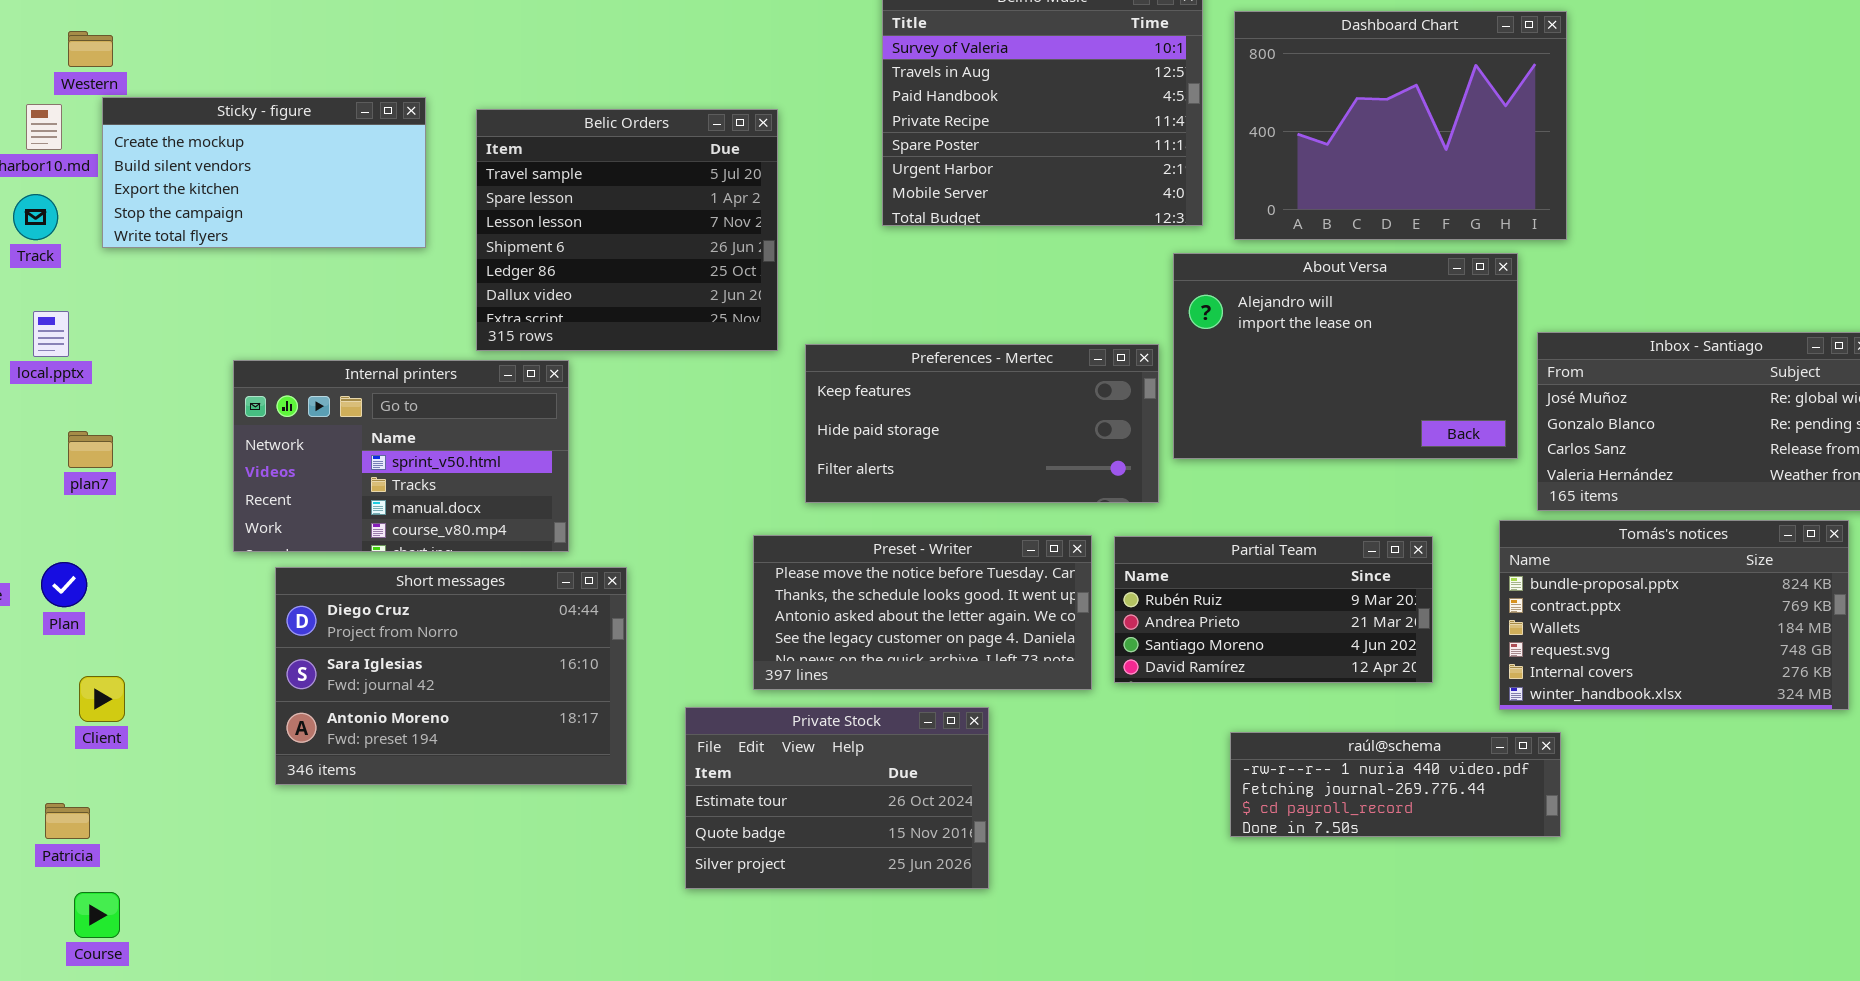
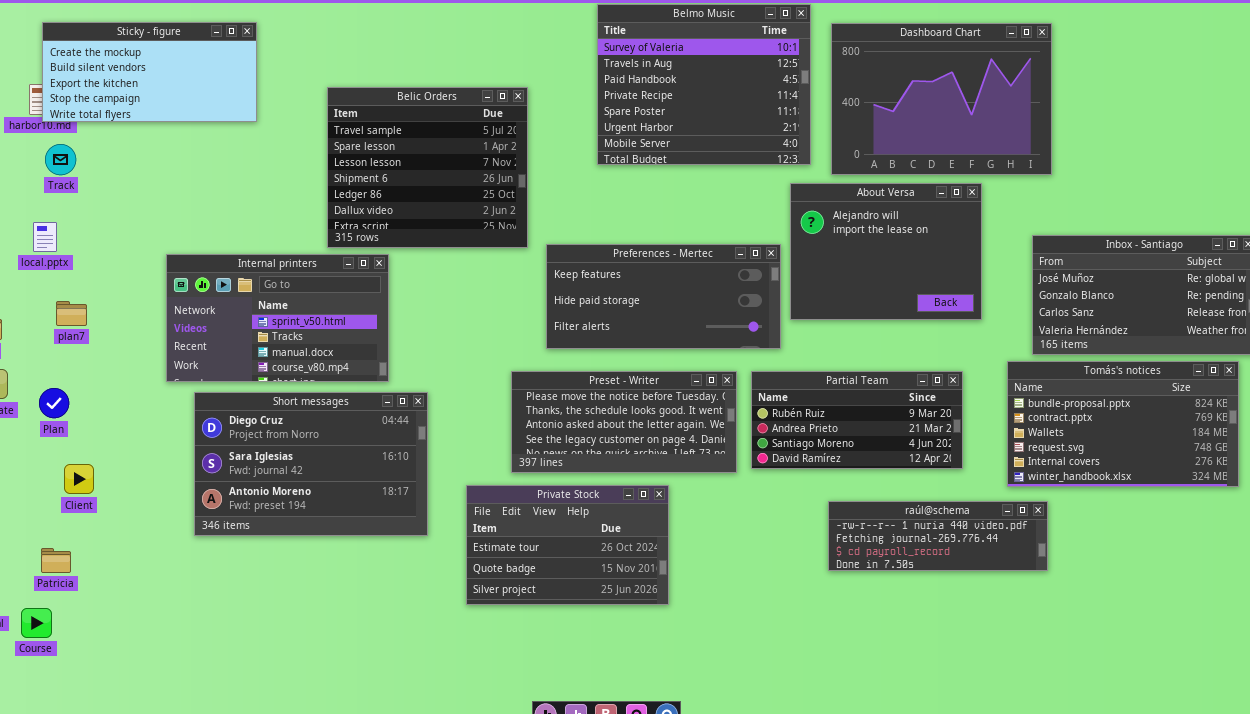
Sticky - figure: [102,97,426,248] -> [42,22,257,122], moved
Track: [13,194,58,240] -> [45,144,76,175], moved
About Versa: [1173,253,1518,459] -> [790,183,982,320], resized
Course: [74,892,120,938] -> [21,608,52,638], moved

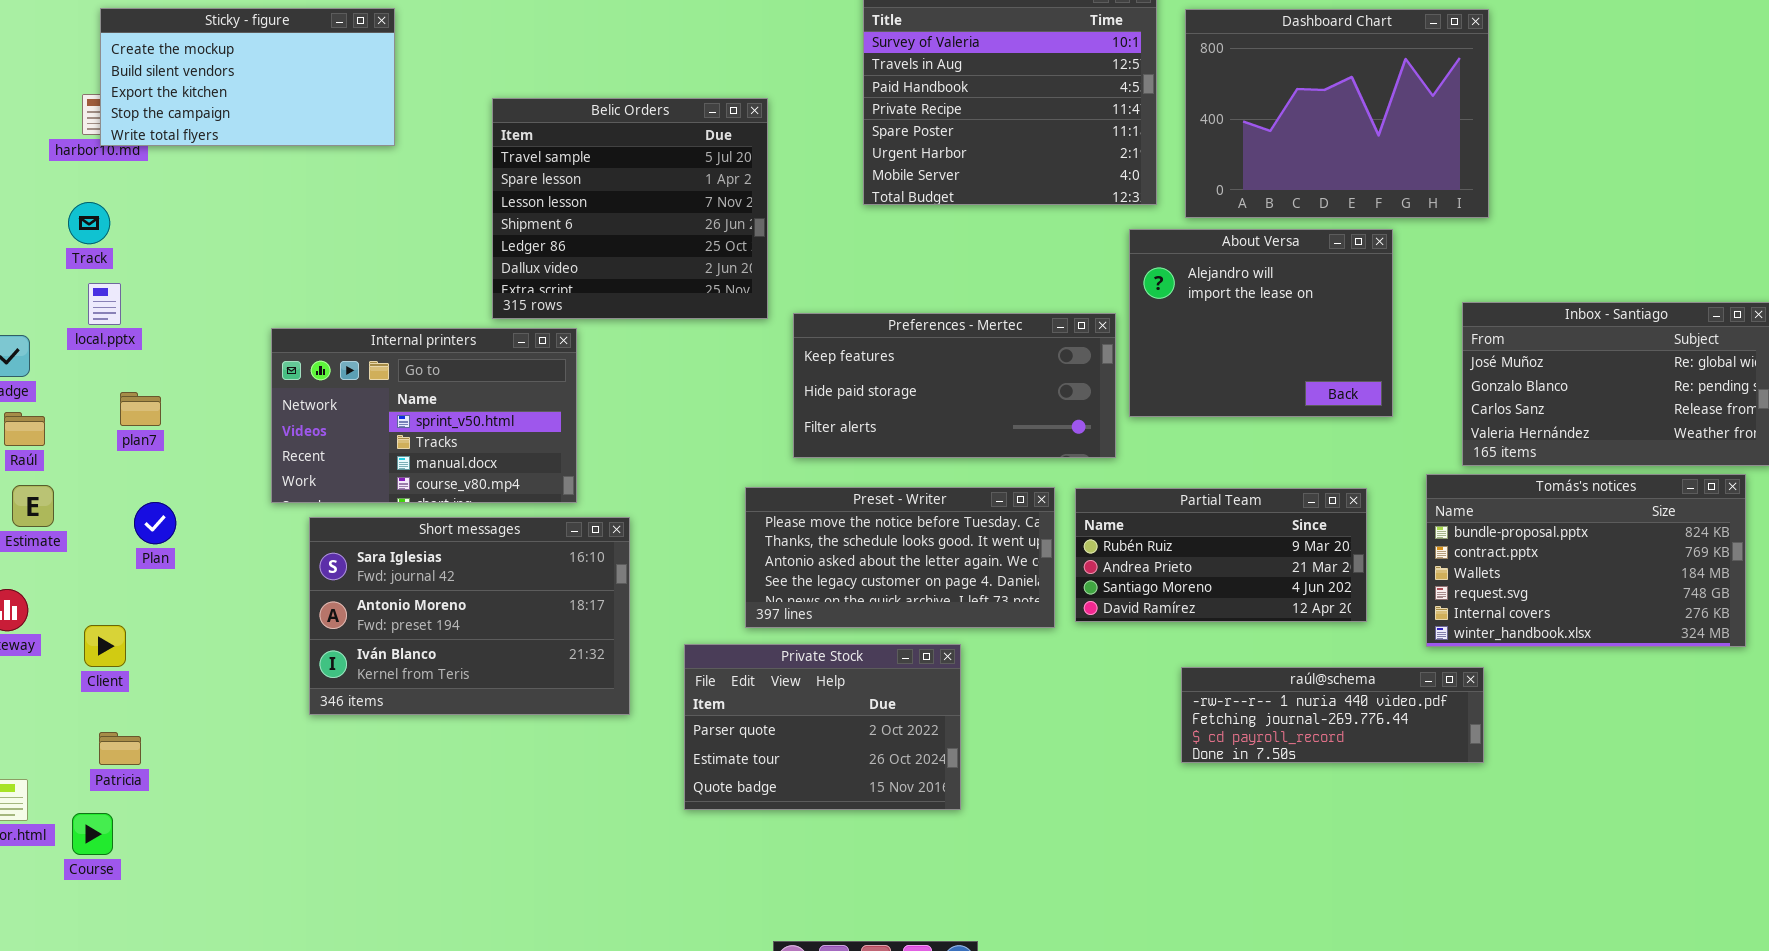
Track: [45,144,76,175] -> [68,202,110,244], moved
Plan: [39,388,69,418] -> [134,502,176,544], moved
Short messages: [194,392,428,536] -> [309,517,630,715], scrolled down 1 row
Client: [64,464,94,494] -> [84,625,126,667], moved
Private Stock: [466,485,669,605] -> [684,644,961,810], scrolled up 1 row

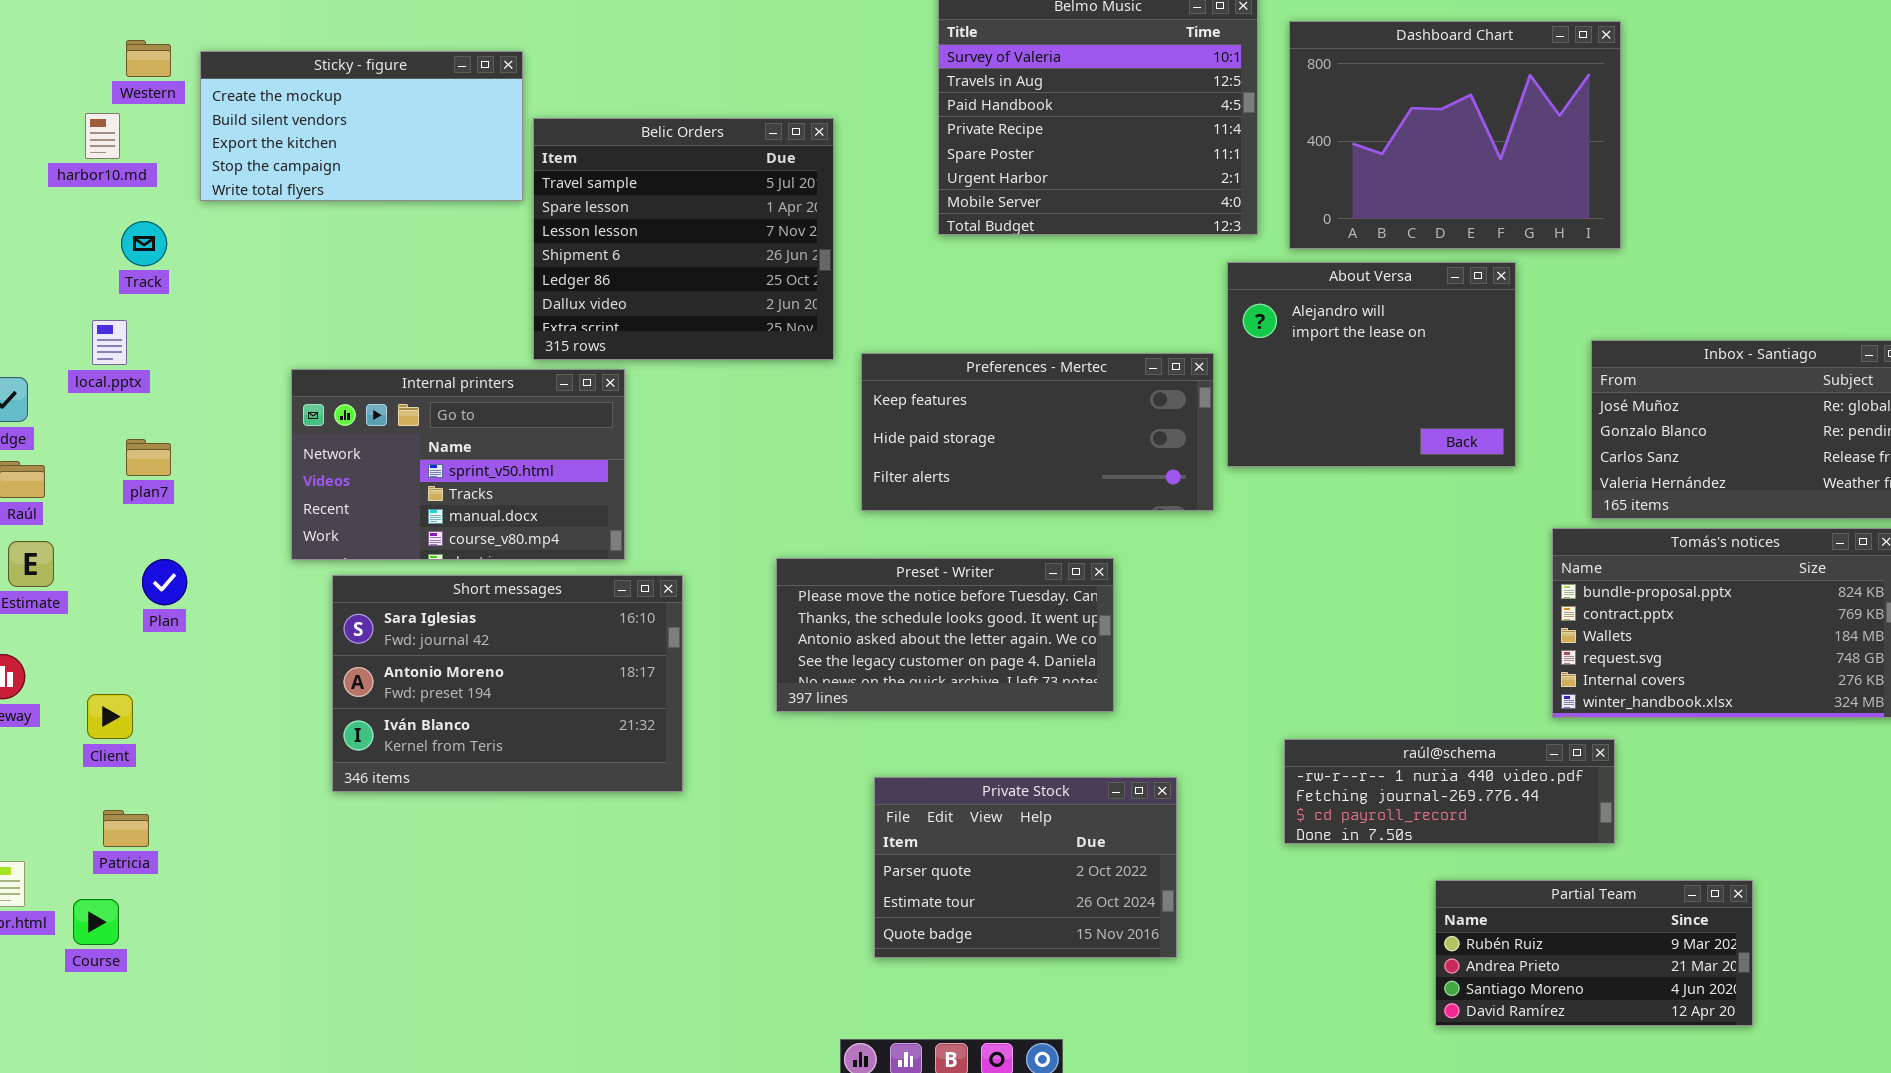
Sticky - figure: [100,8,395,146] -> [200,51,523,201], moved
Track: [68,202,110,244] -> [121,221,167,266], moved
Preset - Writer: [745,487,1055,628] -> [776,558,1114,712], moved
Partial Team: [1075,488,1367,622] -> [1435,880,1753,1026], moved
Private Stock: [684,644,961,810] -> [874,777,1177,958], moved

